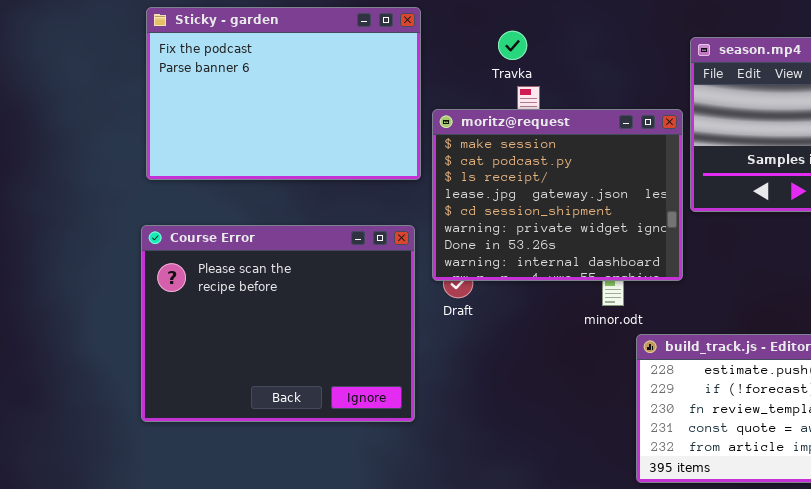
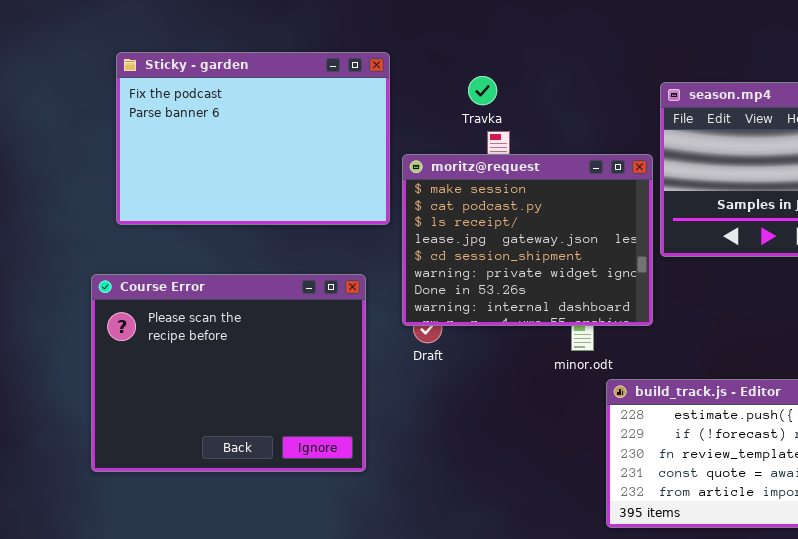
Course Error: [141,225,415,422] -> [91,274,366,472], moved

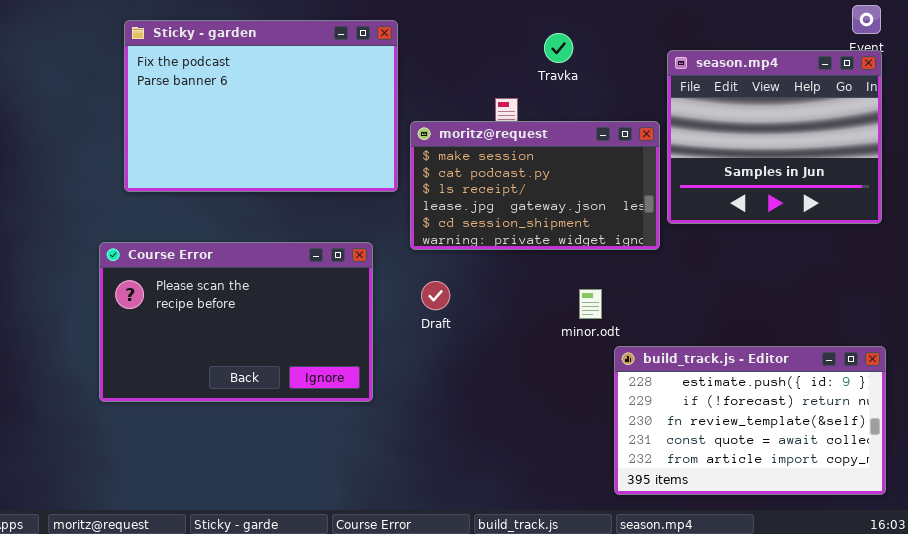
Travka: [468,76,497,105] -> [544,33,573,63], moved
moritz@request: [402,154,653,326] -> [410,121,660,250], resized
Course Error: [91,274,366,472] -> [99,242,373,402], resized

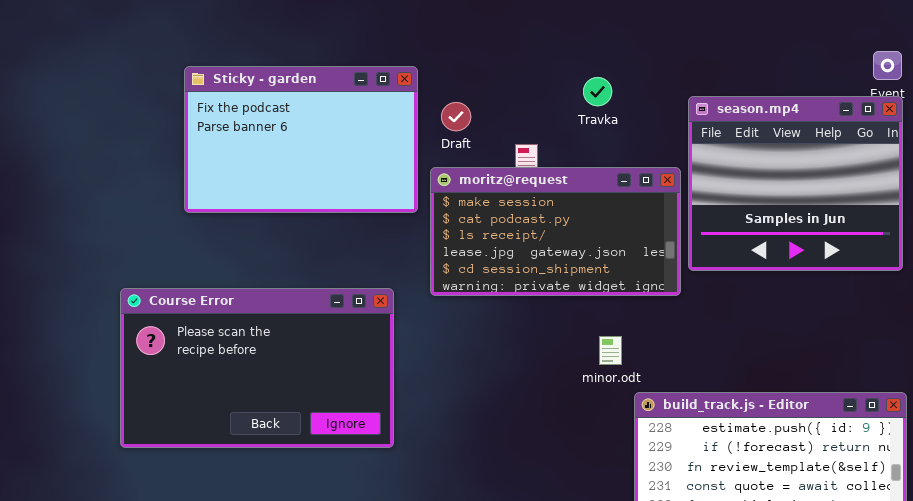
Sticky - garden: [124,20,398,192] -> [184,66,418,213], resized
Travka: [544,33,573,63] -> [583,77,612,106], moved
Draft: [421,281,450,310] -> [441,102,471,131], moved

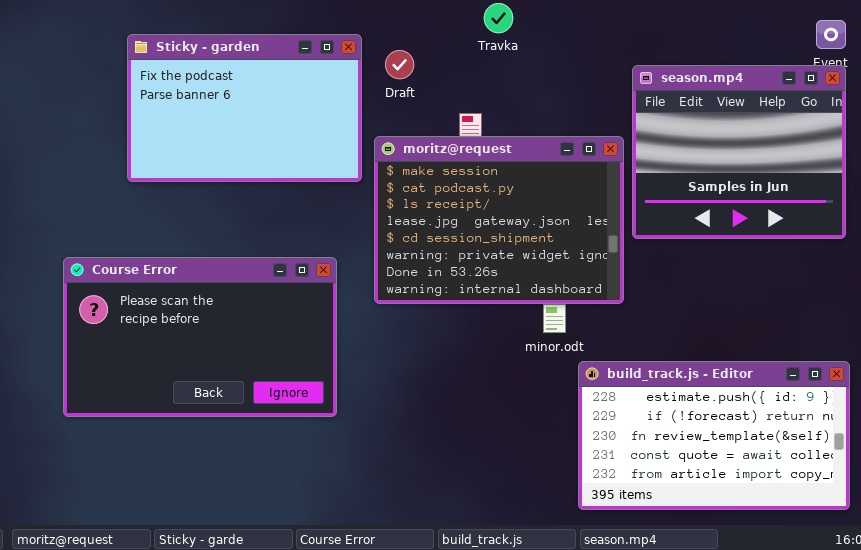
Travka: [583,77,612,106] -> [484,3,513,33], moved
Draft: [441,102,471,131] -> [385,50,414,79], moved
moritz@request: [430,167,681,296] -> [374,136,624,304], resized

